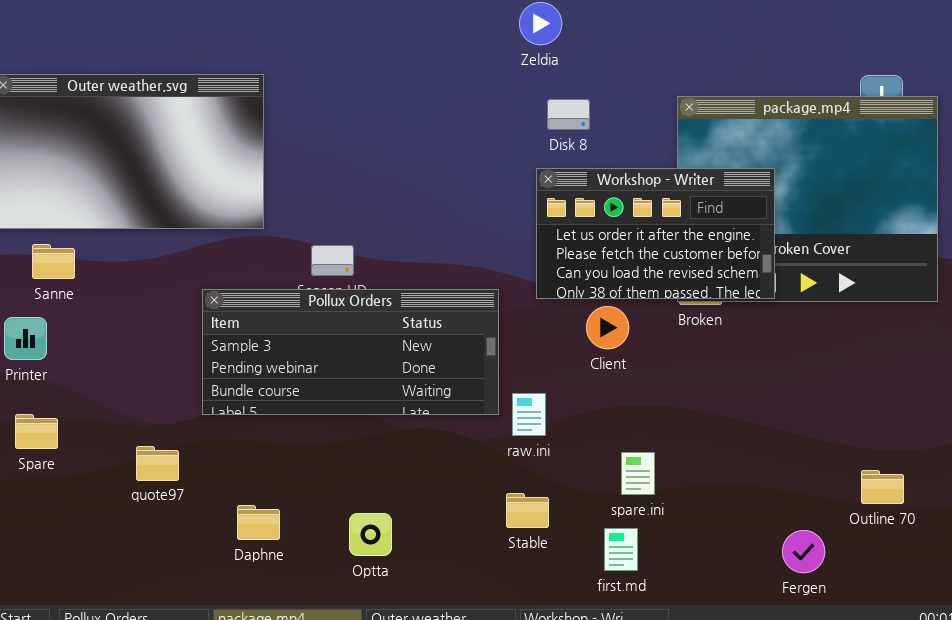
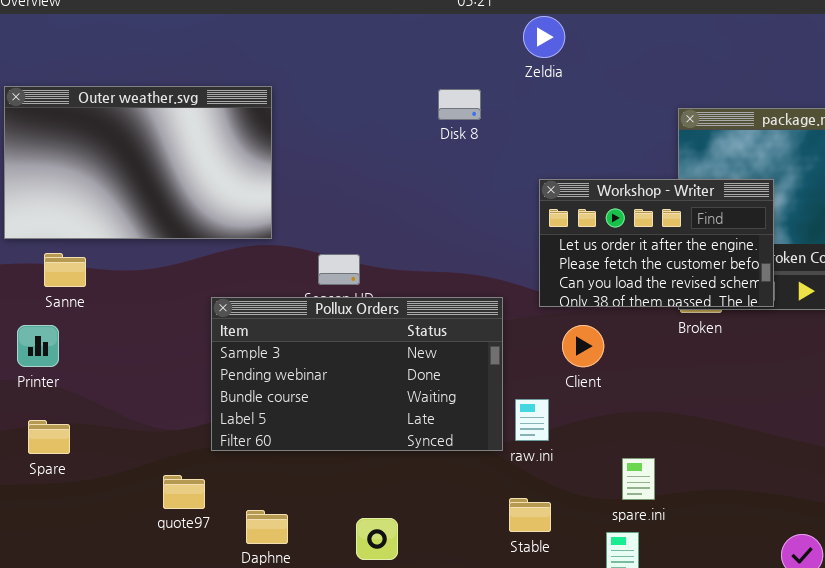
Disk 8: [547,99,590,130] -> [438,89,481,120], moved
Pollux Orders: [202,289,499,415] -> [211,297,503,451], resized
Client: [586,306,629,349] -> [562,325,604,367], moved
quote97: [136,446,179,481] -> [163,475,205,509], moved

